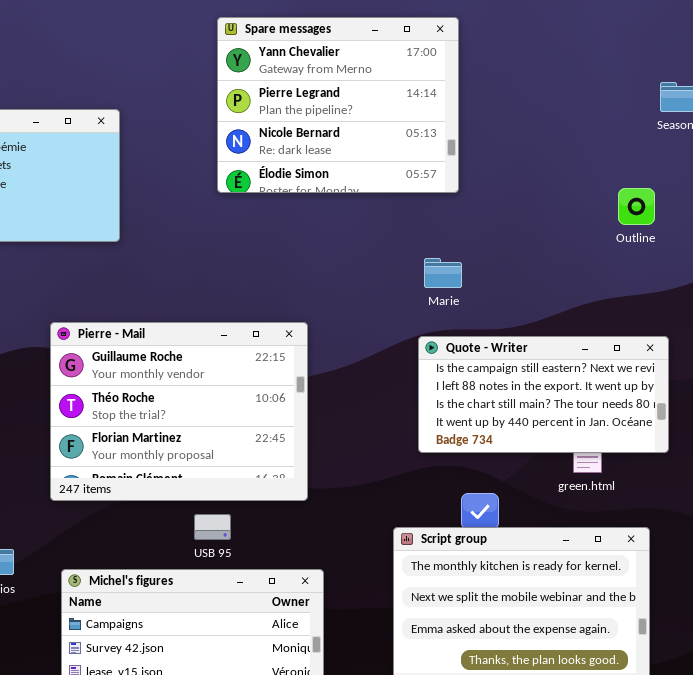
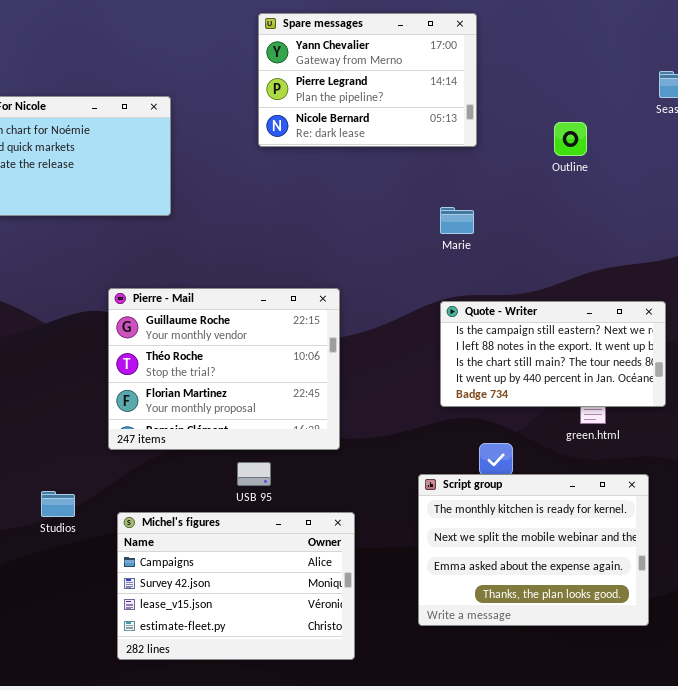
Spare messages: [217,17,459,193] -> [258,13,477,147], resized
Outline: [618,188,655,225] -> [554,122,587,156], moved
Marie: [424,258,462,288] -> [440,207,474,234], moved

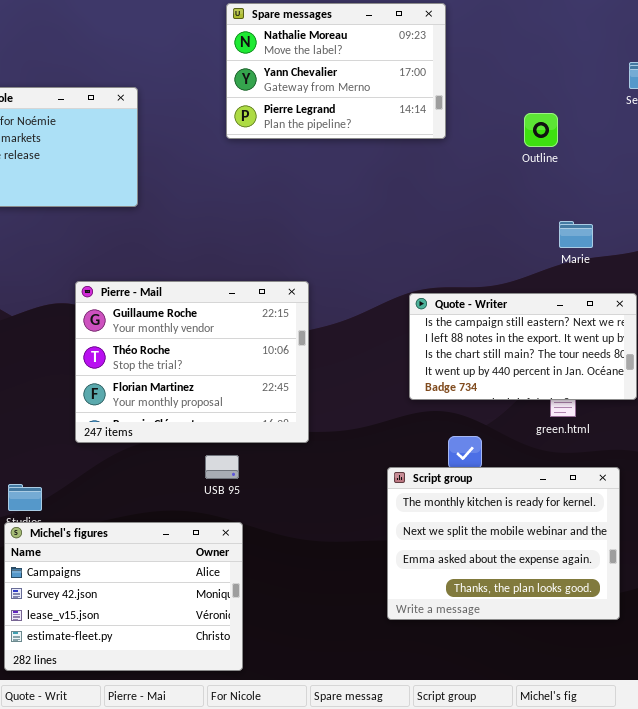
Spare messages: [258,13,477,147] -> [226,3,446,139], scrolled up 1 row
Marie: [440,207,474,234] -> [559,221,593,248], moved
Michel's figures: [117,512,355,660] -> [4,522,243,671], moved

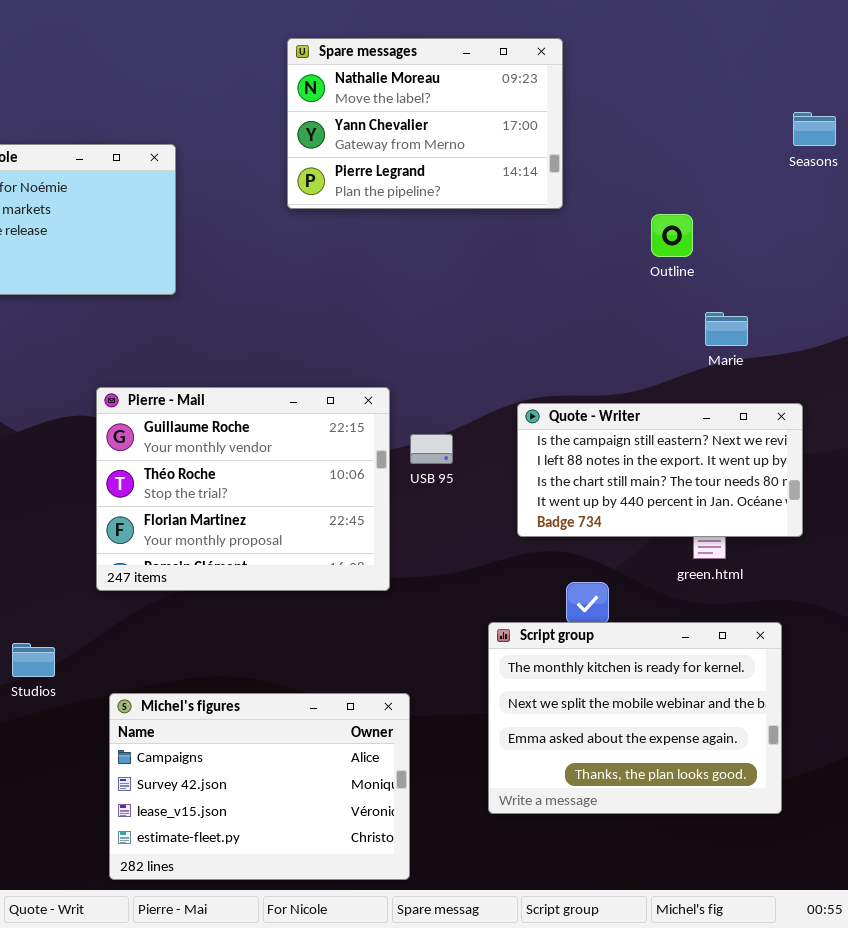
Outline: [524,113,558,147] -> [651,214,693,257], moved
USB 95: [205,455,239,479] -> [410,434,453,464], moved
Michel's figures: [4,522,243,671] -> [109,693,410,880], moved

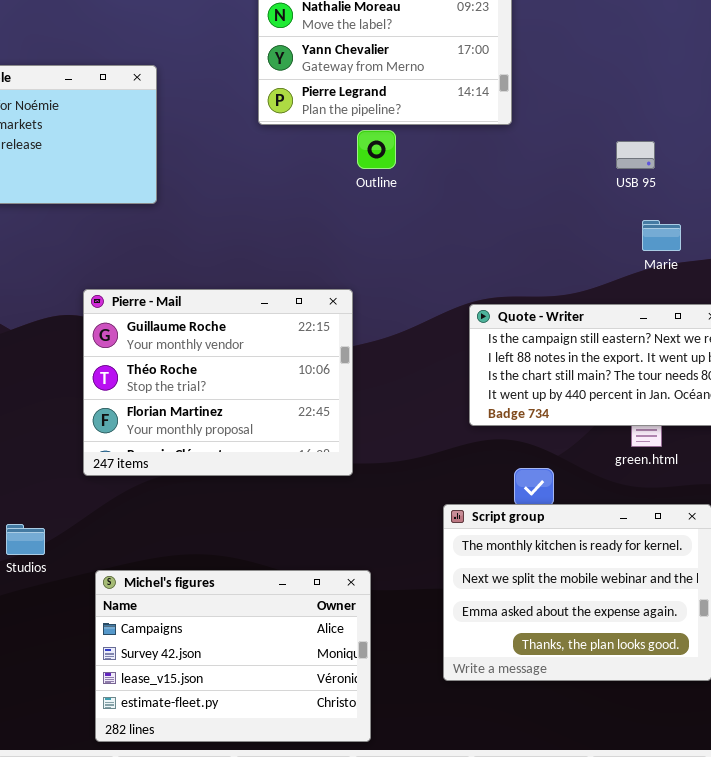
Outline: [651,214,693,257] -> [357,130,396,169], moved
USB 95: [410,434,453,464] -> [616,141,655,169], moved

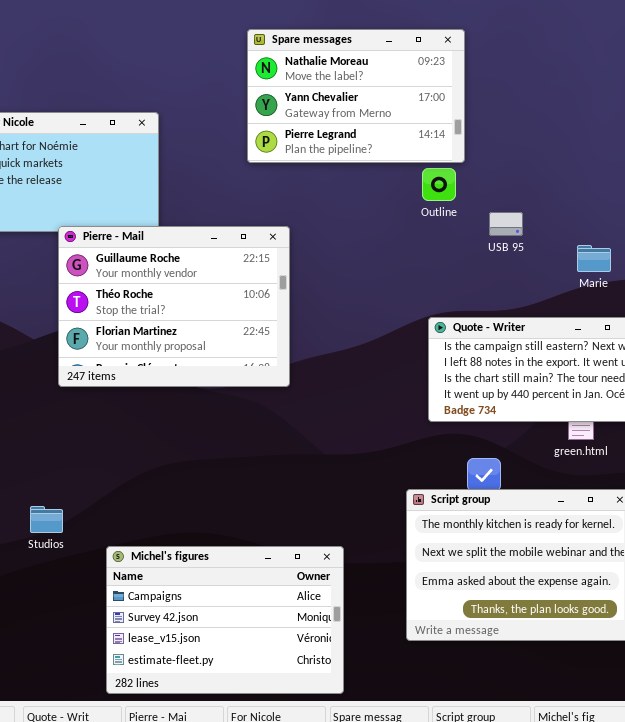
Outline: [357,130,396,169] -> [422,168,456,201], moved
USB 95: [616,141,655,169] -> [489,212,523,236], moved
Pierre - Mail: [83,289,353,476] -> [58,226,290,387], moved

